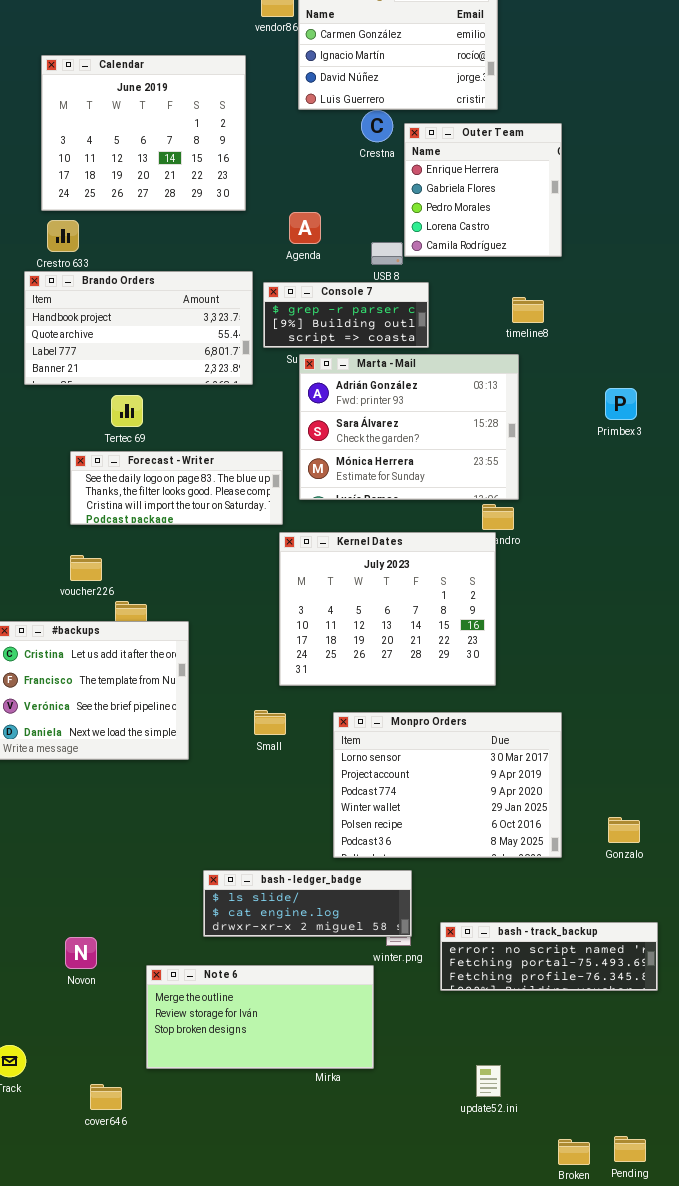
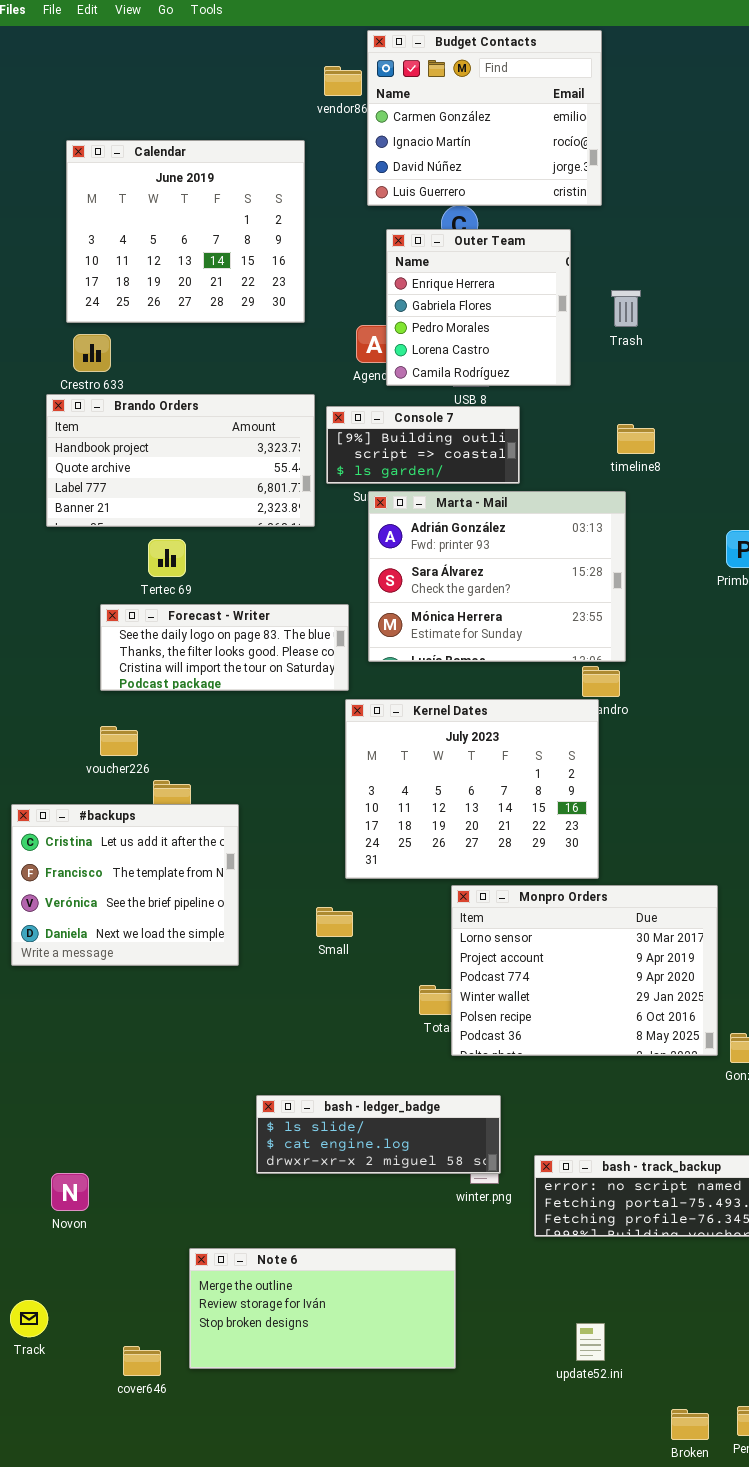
Outer Team: [404,123,562,257] -> [386,229,571,386], moved
Console 7: [263,282,429,348] -> [326,406,520,484], scrolled down 1 row
Monpro Orders: [333,712,562,858] -> [451,885,718,1056], moved
Novon: [65,937,97,969] -> [51,1173,89,1211], moved
Note 6: [146,965,374,1069] -> [189,1248,456,1369], moved

